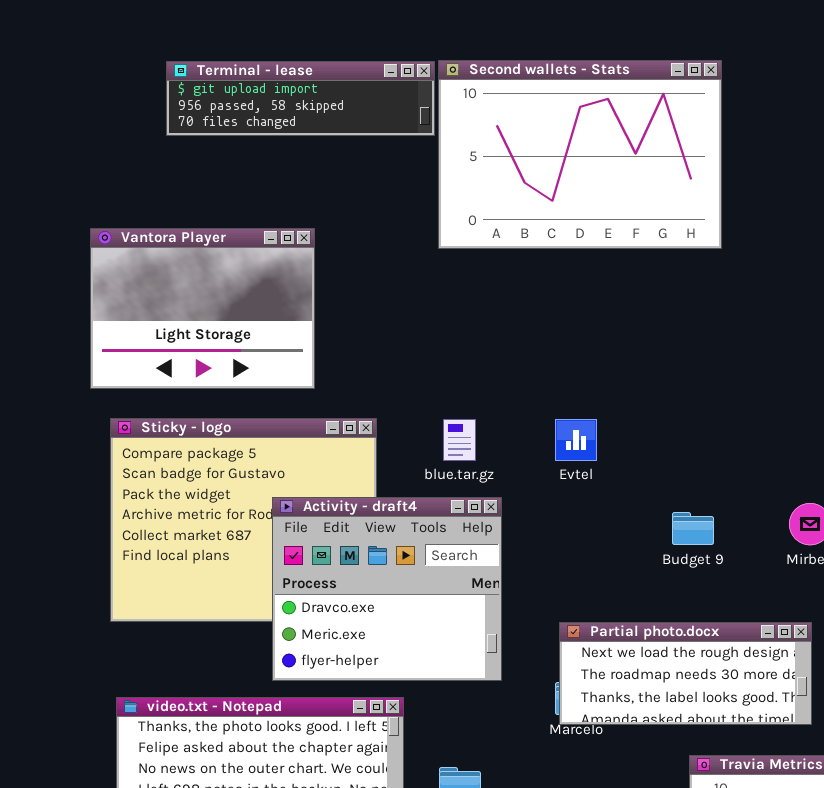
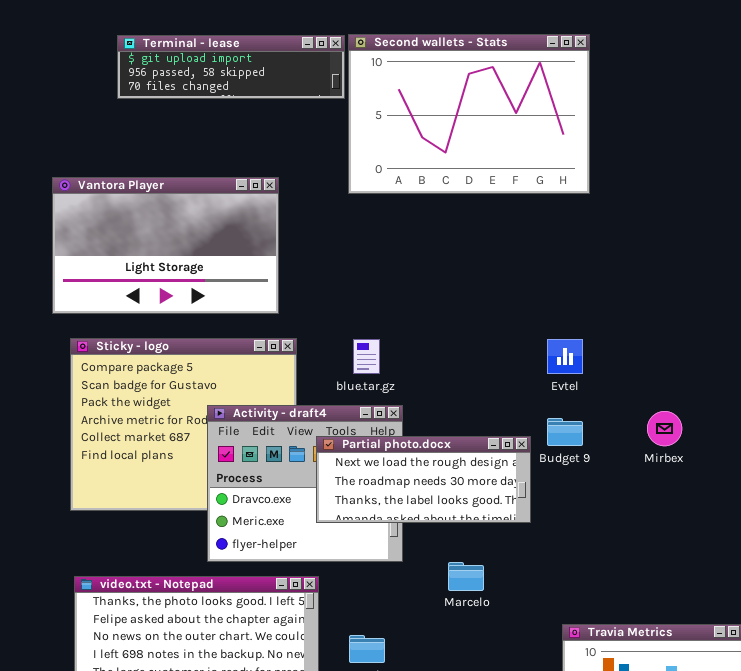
Vantora Player: [90,228,315,389] -> [52,177,279,314], resized
Evtel: [555,419,597,461] -> [547,339,583,374], moved
Partial photo.docx: [559,622,812,725] -> [316,436,531,523], moved

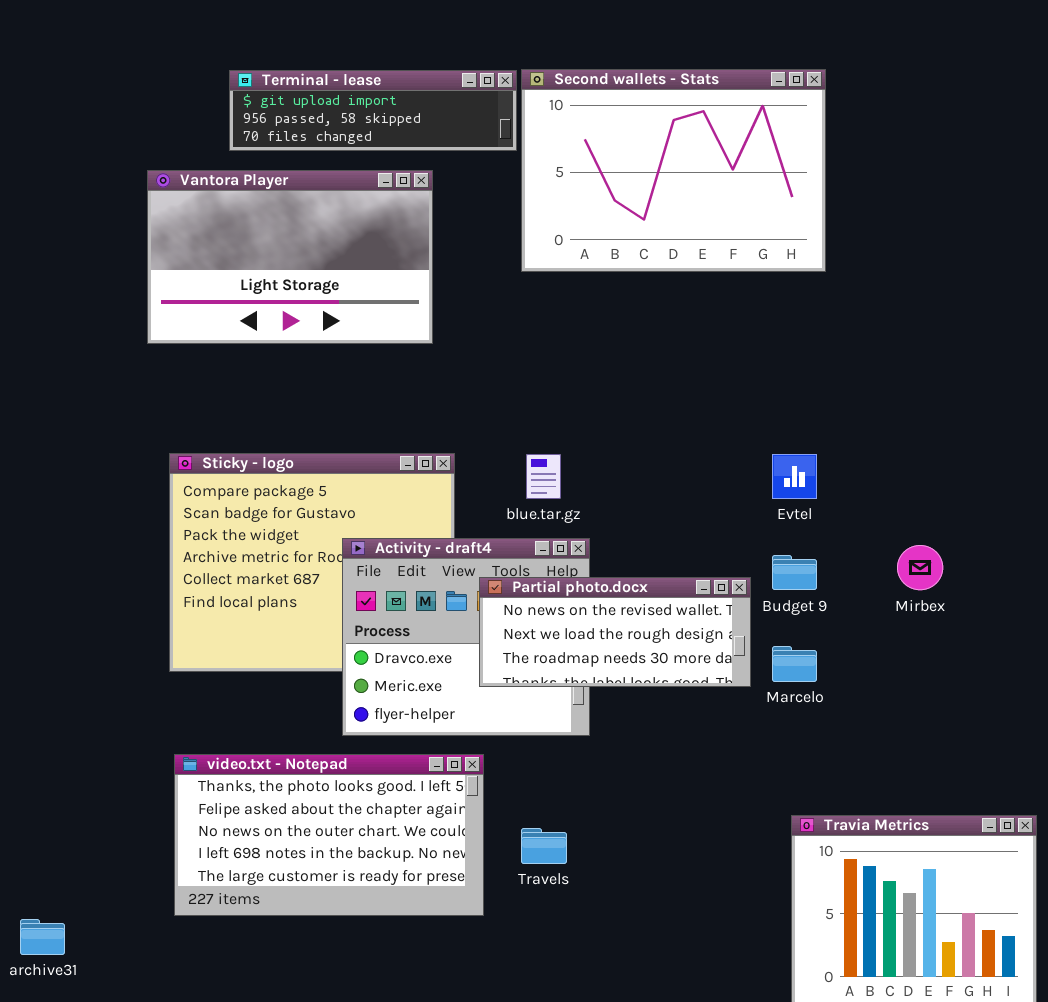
Vantora Player: [52,177,279,314] -> [147,170,433,344], moved
Partial photo.docx: [316,436,531,523] -> [479,577,751,687], scrolled up 1 row
Marcelo: [448,562,484,591] -> [772,646,817,682], moved

